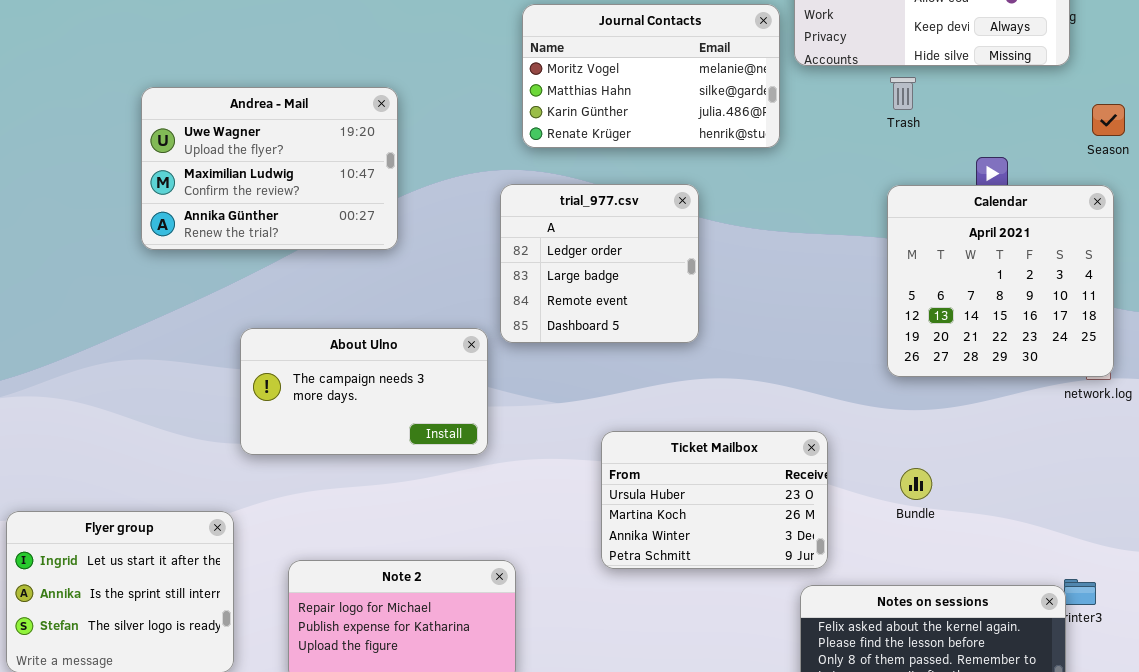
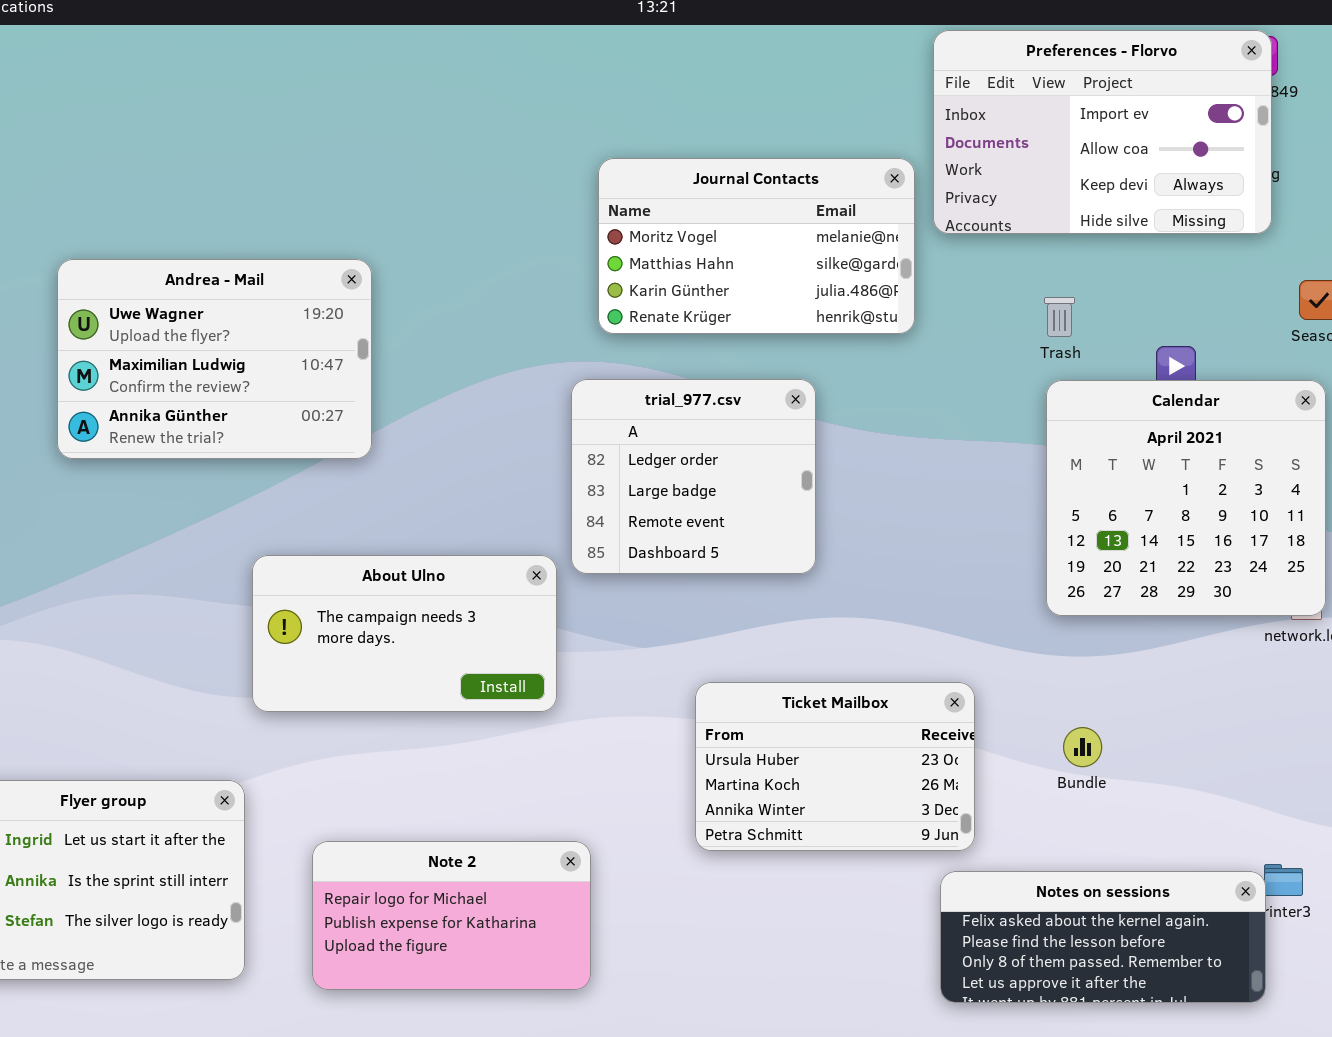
Trash: [890,77,916,110] -> [1044,297,1075,337], moved
Andrea - Mail: [141,87,398,250] -> [57,259,372,459], moved

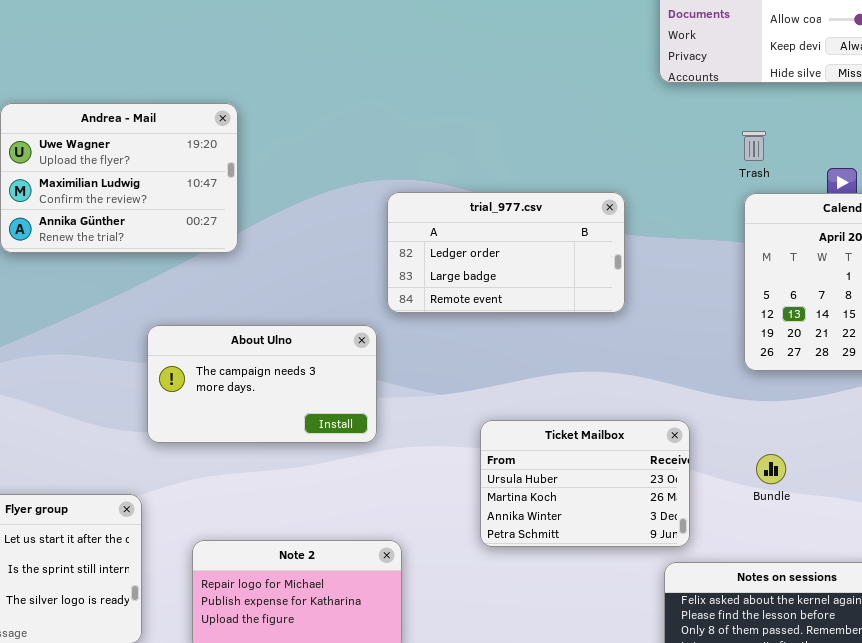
Journal Contacts: [598,158,915,334] -> none, closed
trial_977.csv: [571,379,816,574] -> [387,192,625,313], resized

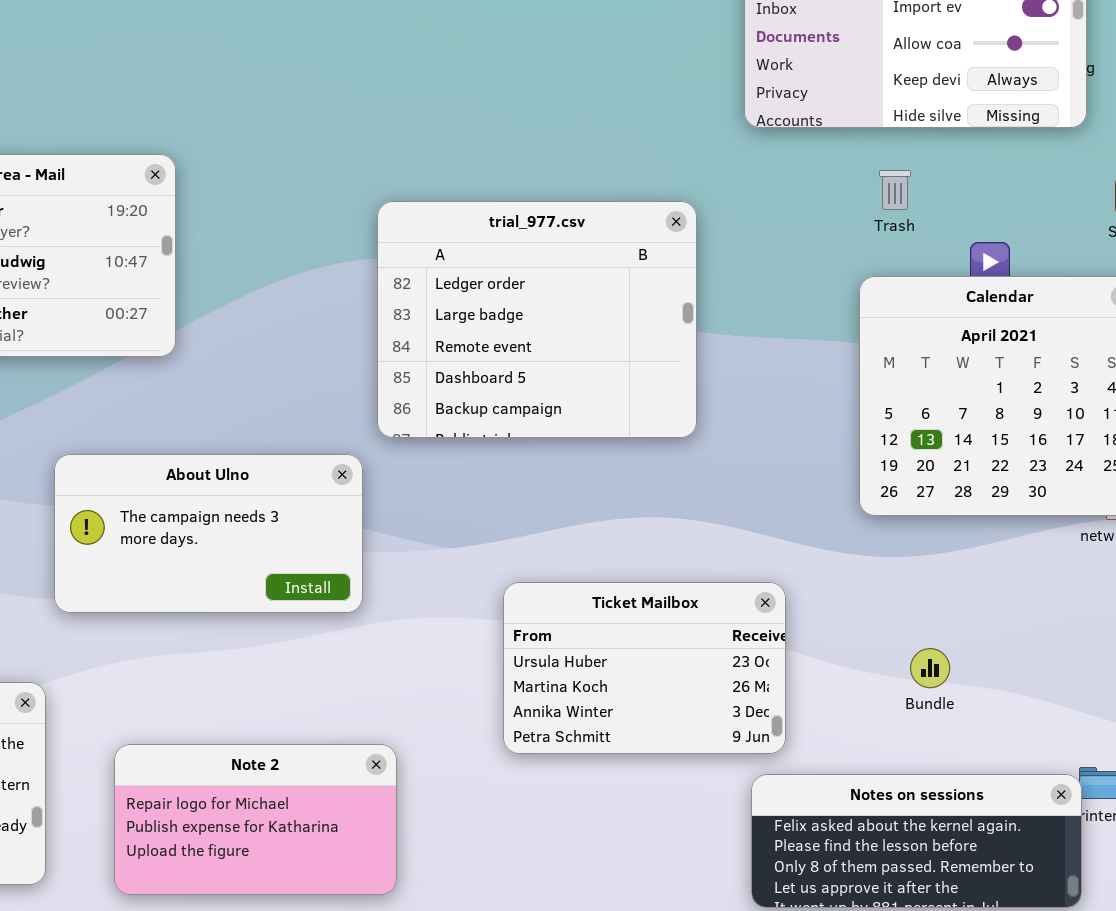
Trash: [742,131,766,161] -> [879,170,911,210], moved
trial_977.csv: [387,192,625,313] -> [377,201,697,438], resized
Bundle: [756,454,786,484] -> [910,648,950,688], moved

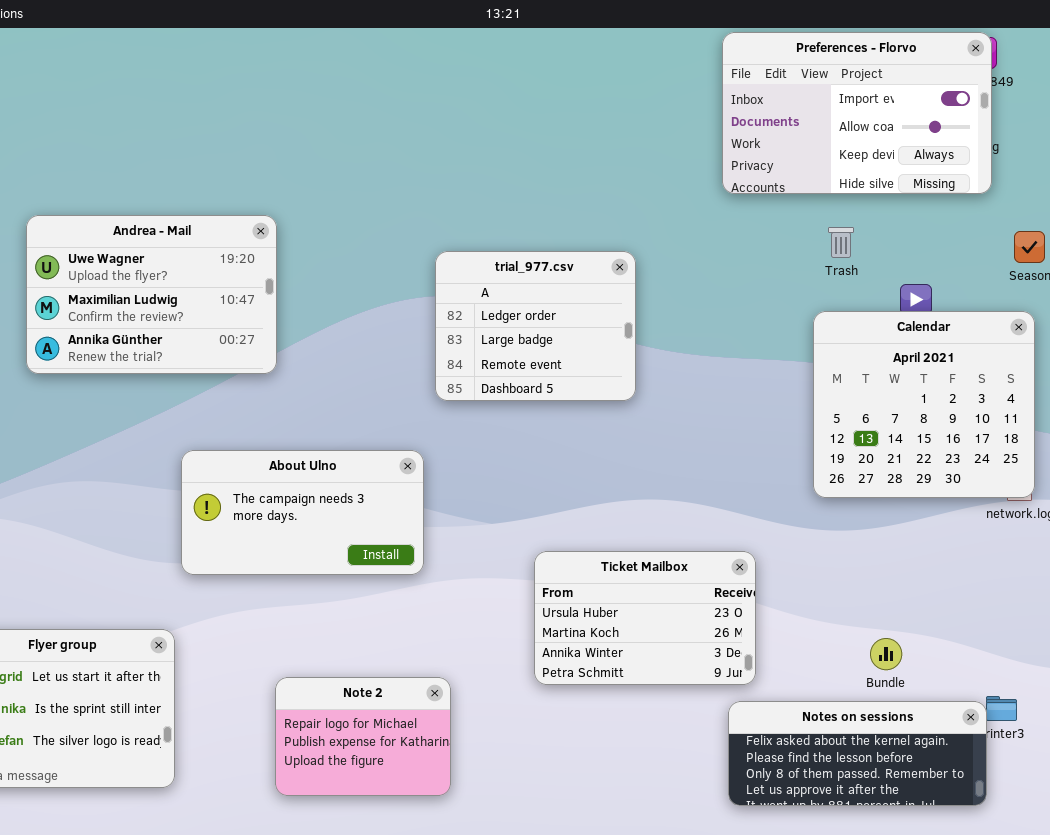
trial_977.csv: [377,201,697,438] -> [435,251,636,401], resized
Bundle: [910,648,950,688] -> [870,638,902,670], moved
Note 2: [114,744,397,895] -> [275,677,451,796], resized

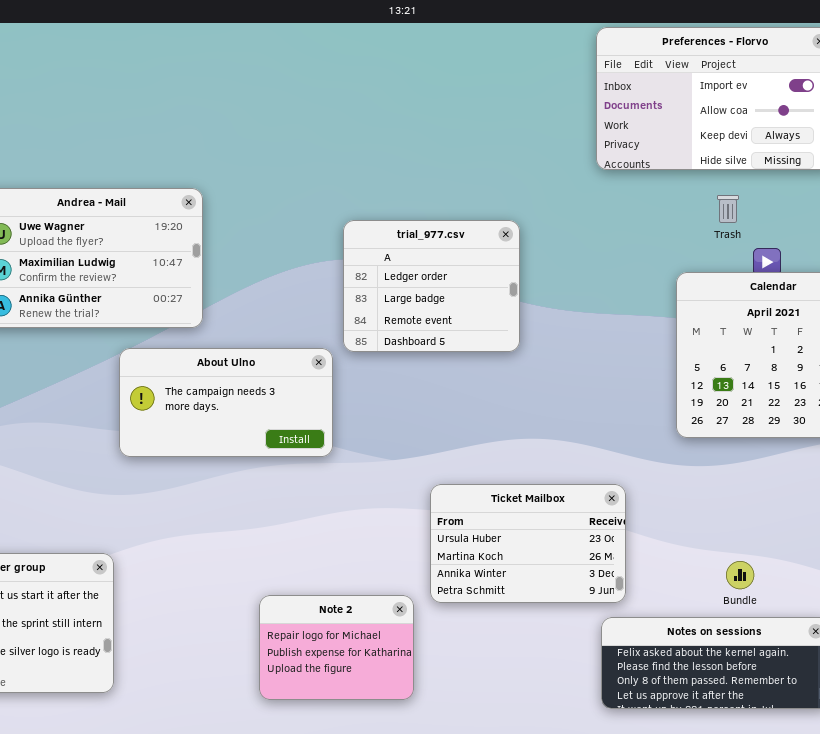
Trash: [828,227,854,258] -> [717,195,739,223], moved
About Ulno: [181,450,424,575] -> [119,348,333,457], moved
Note 2: [275,677,451,796] -> [259,595,414,700], moved

